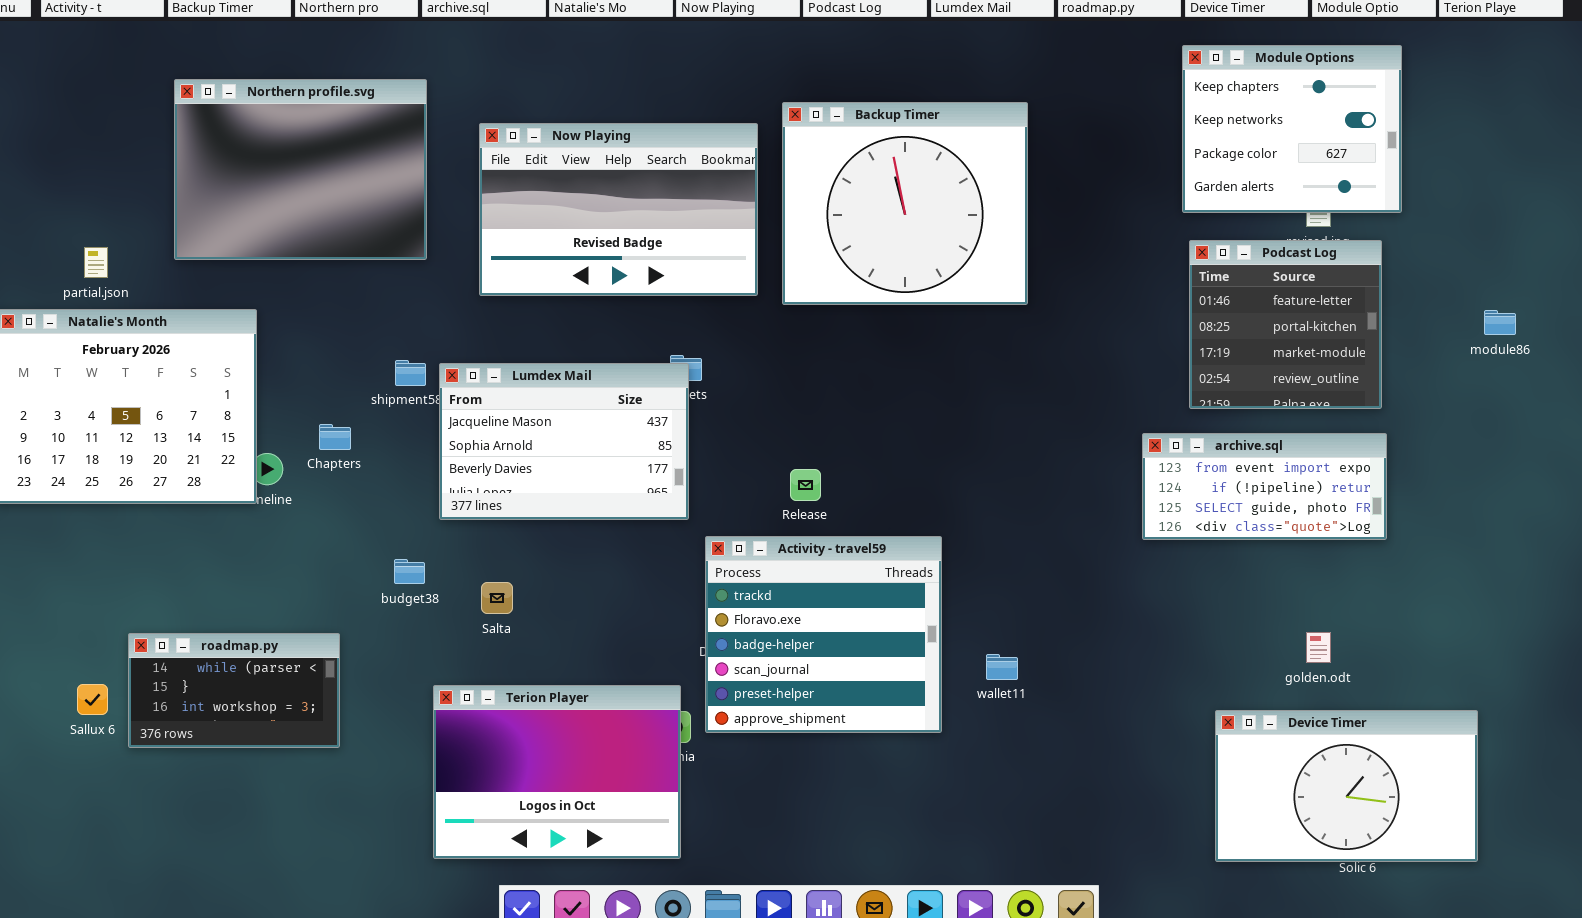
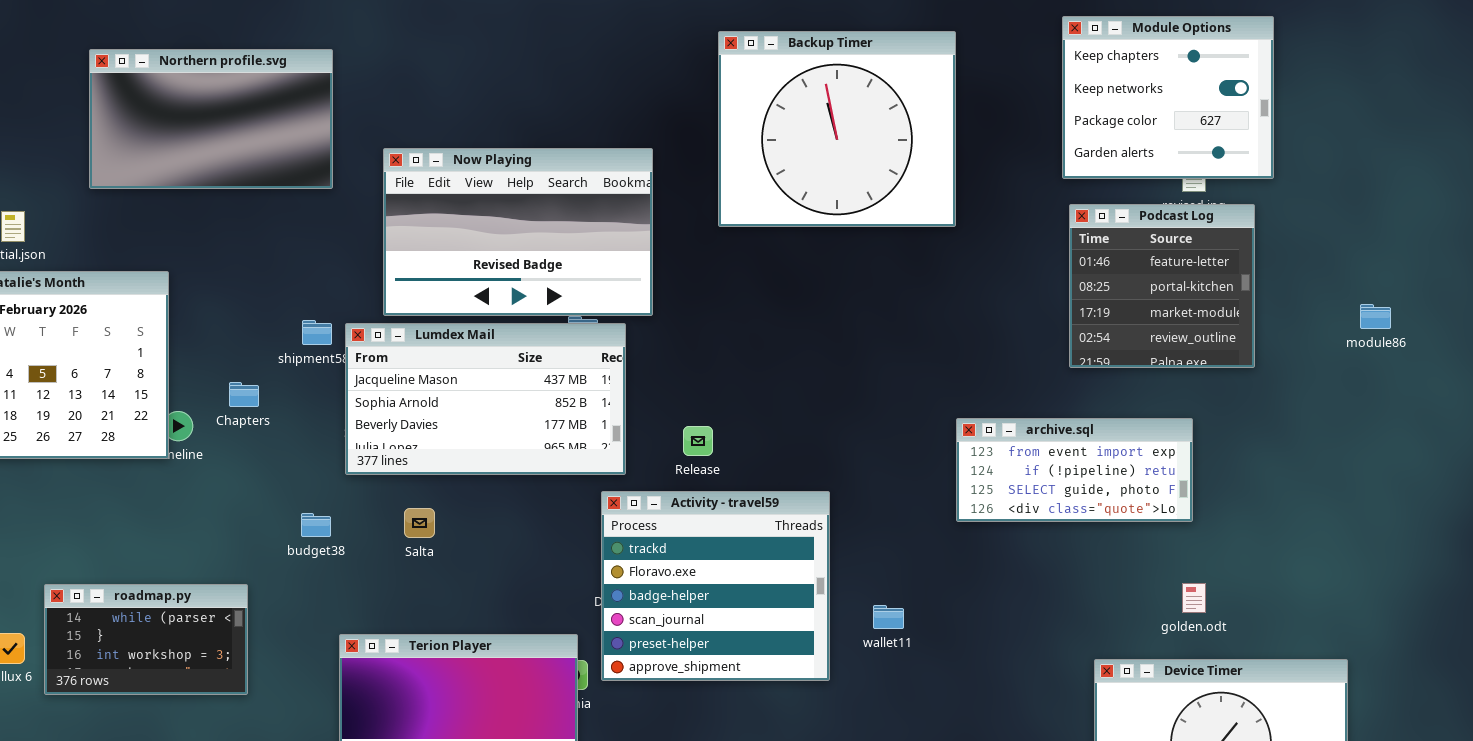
Northern profile.svg: [174,79,427,260] -> [89,49,333,189], resized
Backup Timer: [782,102,1028,305] -> [718,31,956,227], moved
Now Playing: [479,123,758,296] -> [383,148,653,316], moved
module86: [1484,310,1516,335] -> [1360,304,1391,329], moved
Lumdex Mail: [439,363,689,520] -> [345,323,626,475], resized
archive.sql: [1142,433,1387,540] -> [956,418,1193,522], moved
Salta: [481,582,513,614] -> [404,508,435,538], moved

